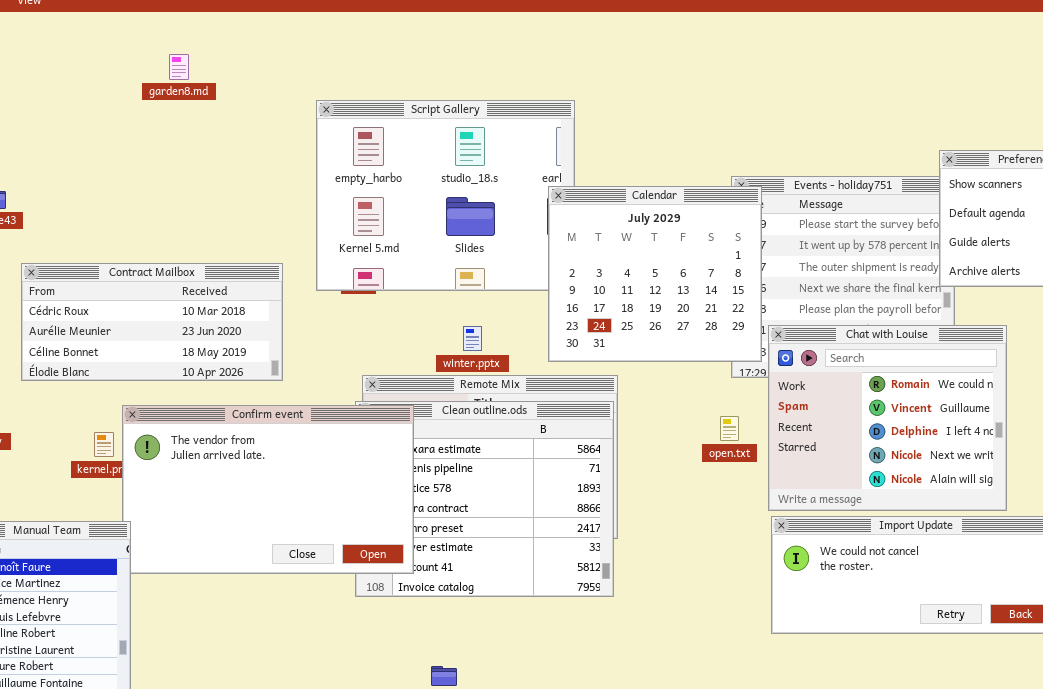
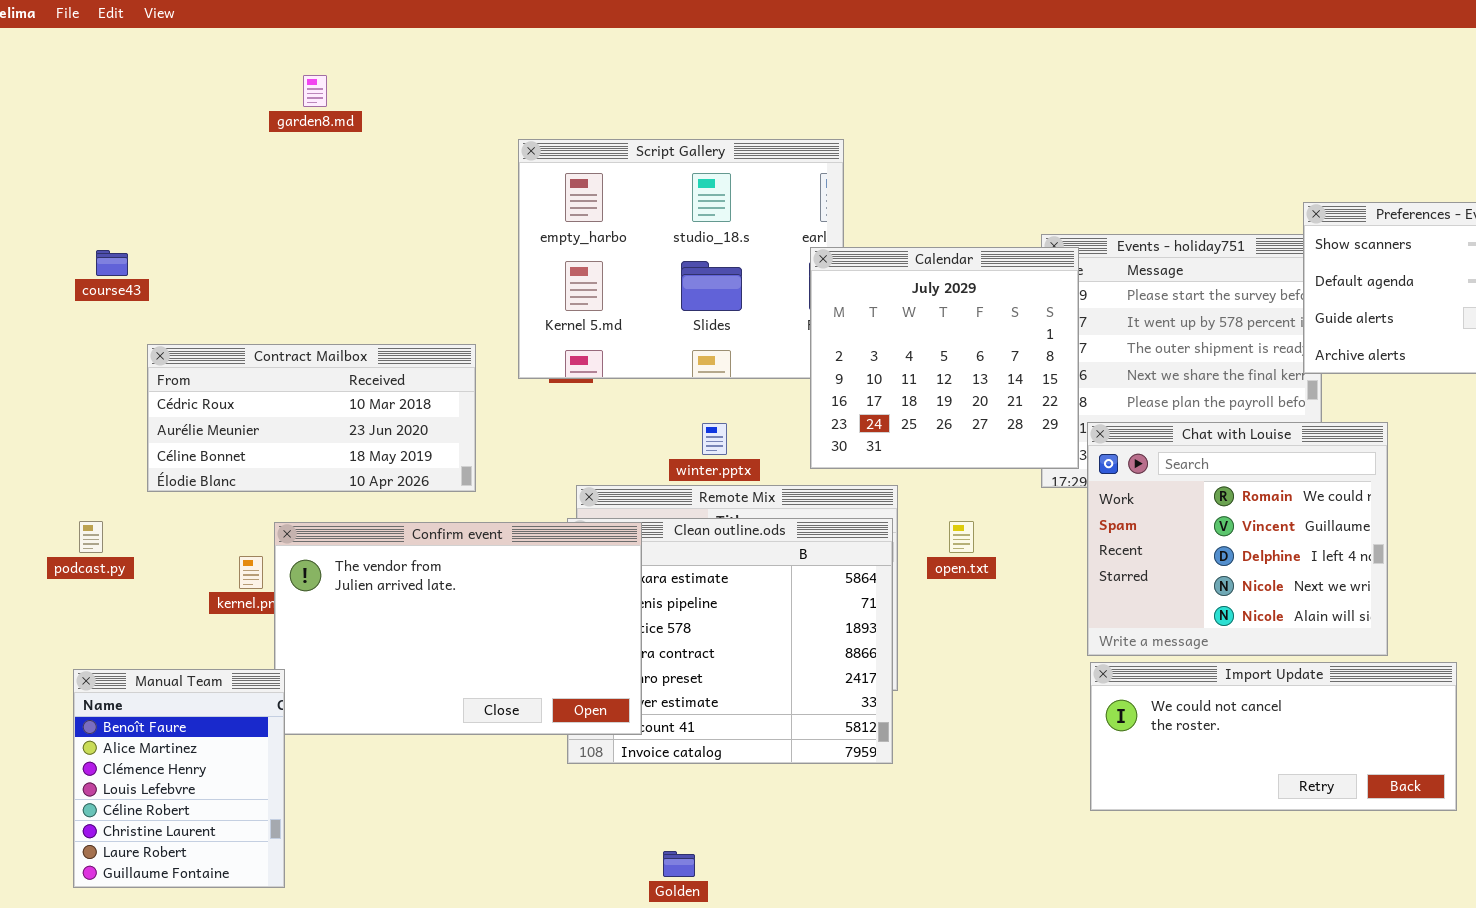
garden8.md: [169,54,189,80] -> [303,75,327,107], moved
open.txt: [720,416,739,441] -> [949,521,974,553], moved

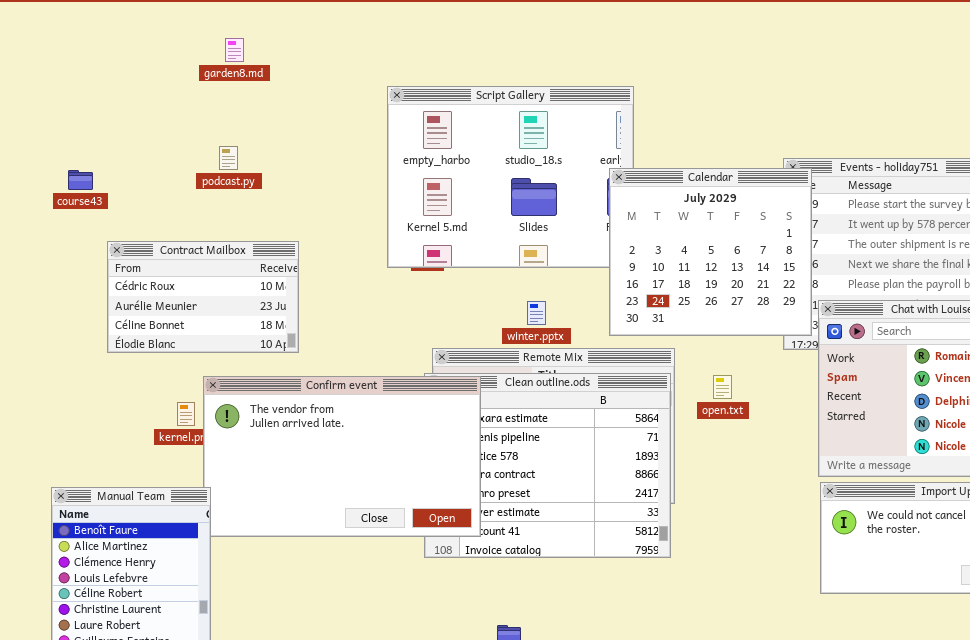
Contract Mailbox: [147,344,476,492] -> [107,241,299,353], resized
podcast.py: [79,521,103,553] -> [219,146,238,170], moved

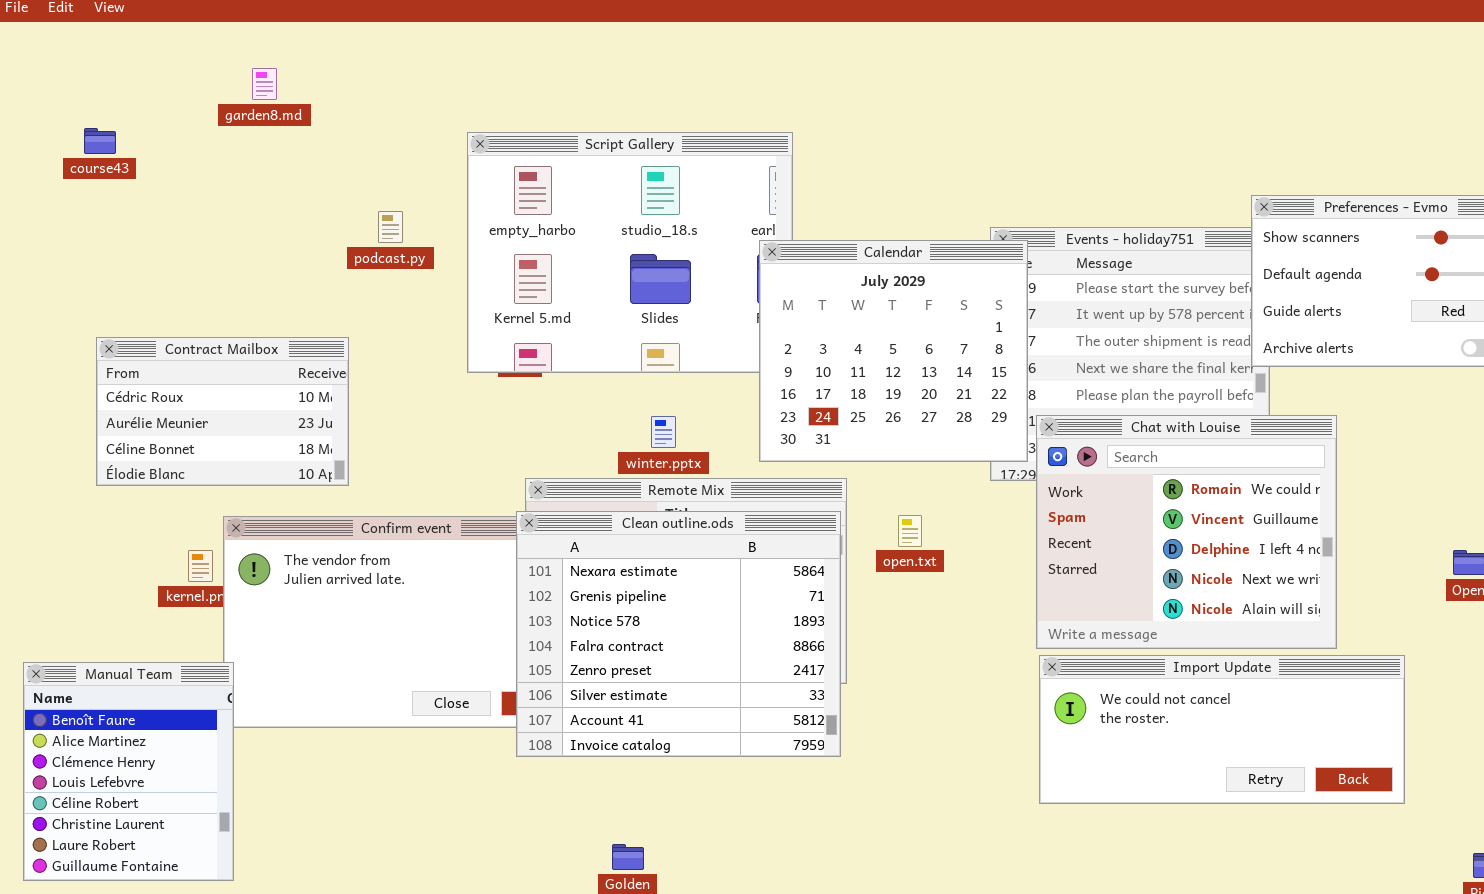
podcast.py: [219,146,238,170] -> [378,211,403,243], moved
course43: [68,170,93,190] -> [84,128,116,154], moved
Clean outline.ods: [424,373,671,558] -> [516,511,841,757], raised

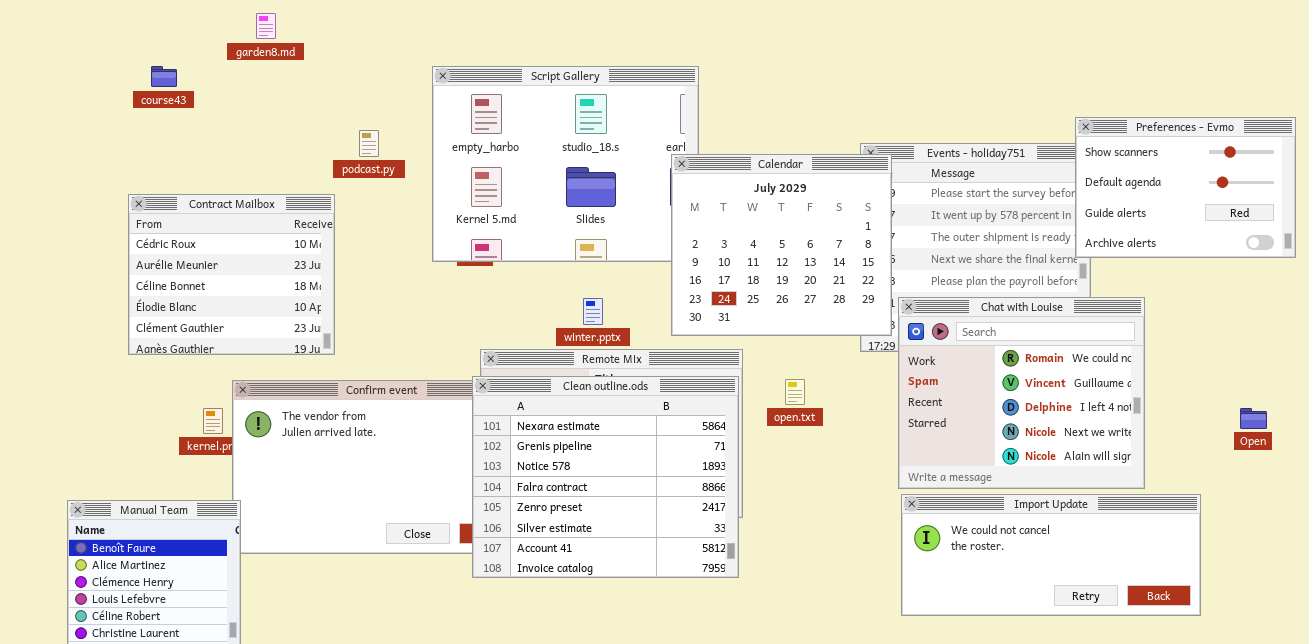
course43: [84,128,116,154] -> [151,66,177,87], moved
Contract Mailbox: [96,337,349,486] -> [128,194,335,355], resized

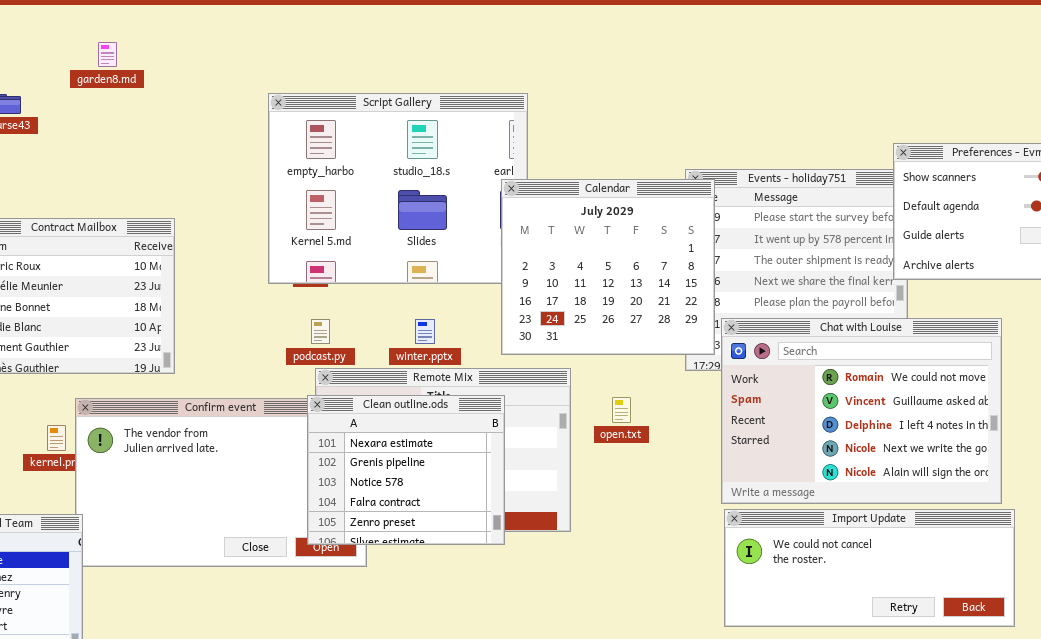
podcast.py: [359,130,379,157] -> [311,319,330,344], moved
Chat with Louise: [898,297,1145,489] -> [721,318,1002,504], resized
Clean outline.ods: [472,376,739,578] -> [307,395,505,545], resized

